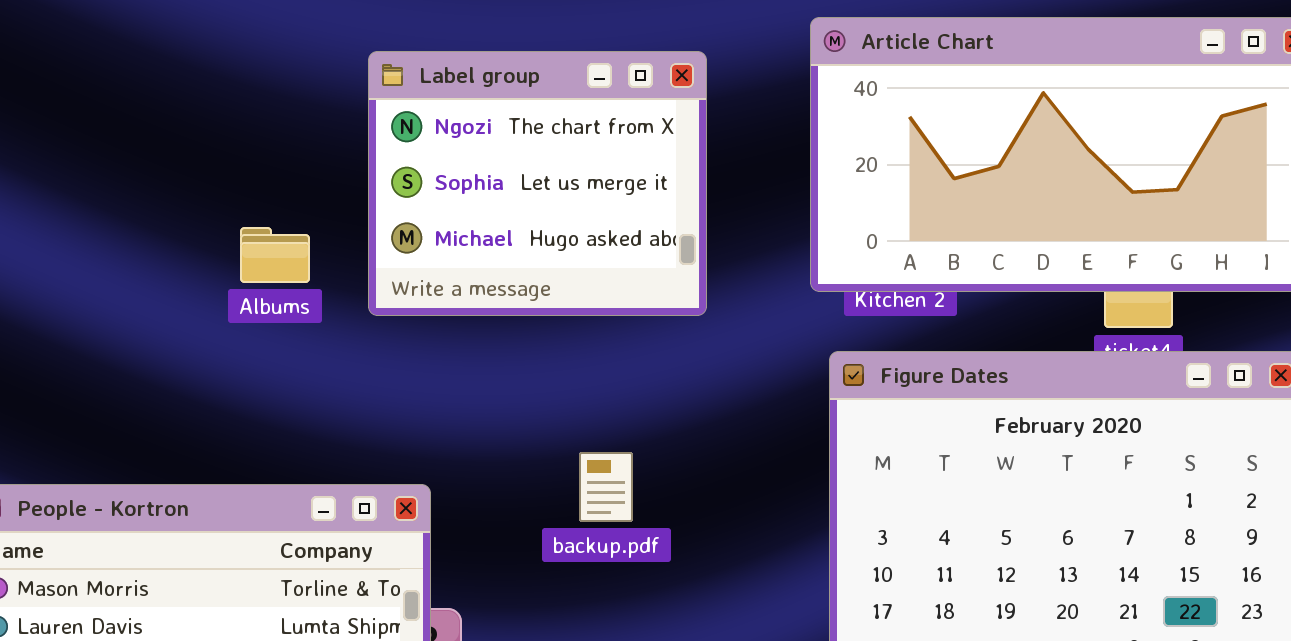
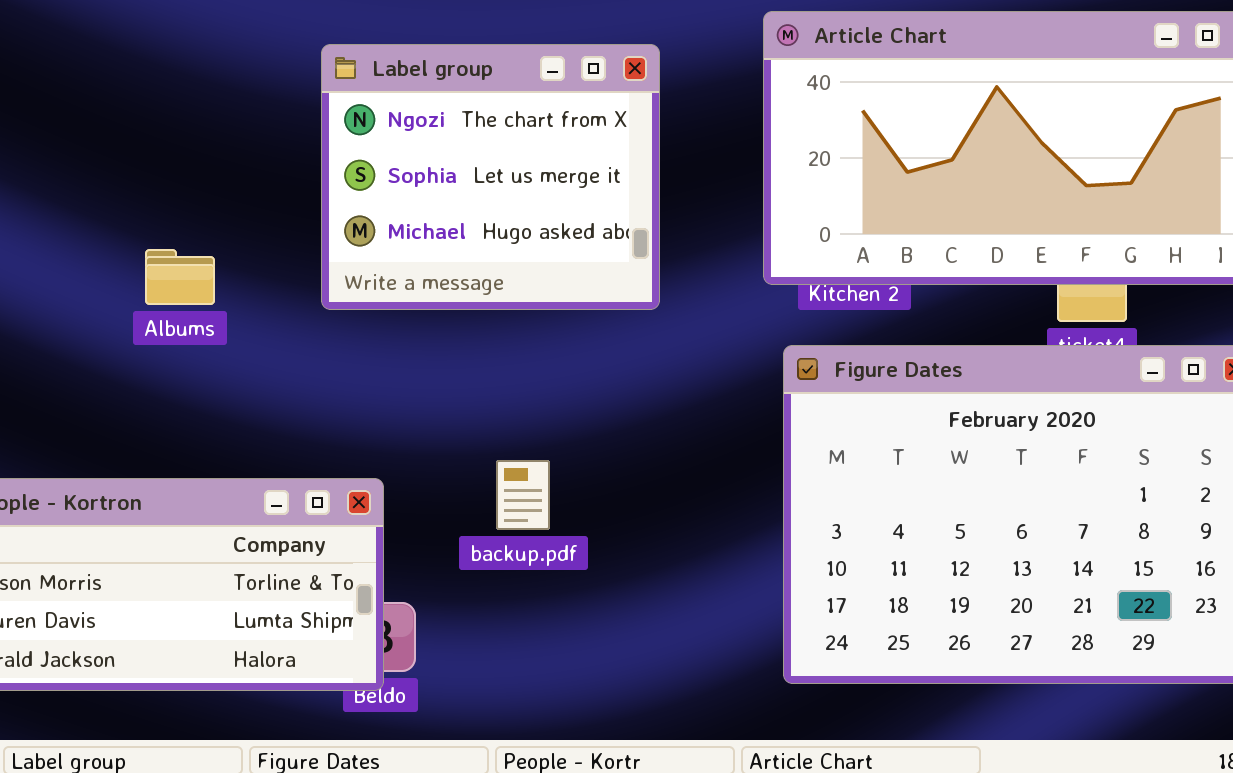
Albums: [240,227,310,283] -> [145,249,215,305], moved
backup.pdf: [579,452,633,522] -> [496,460,550,530], moved

